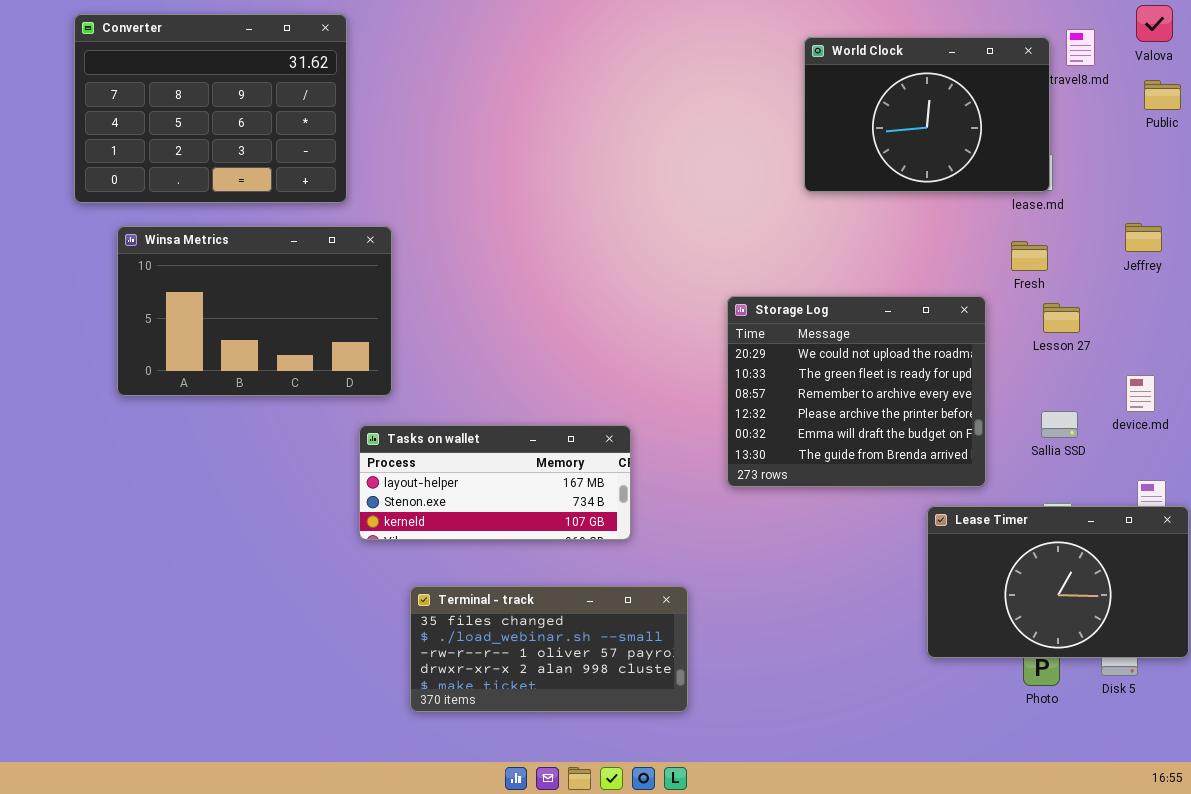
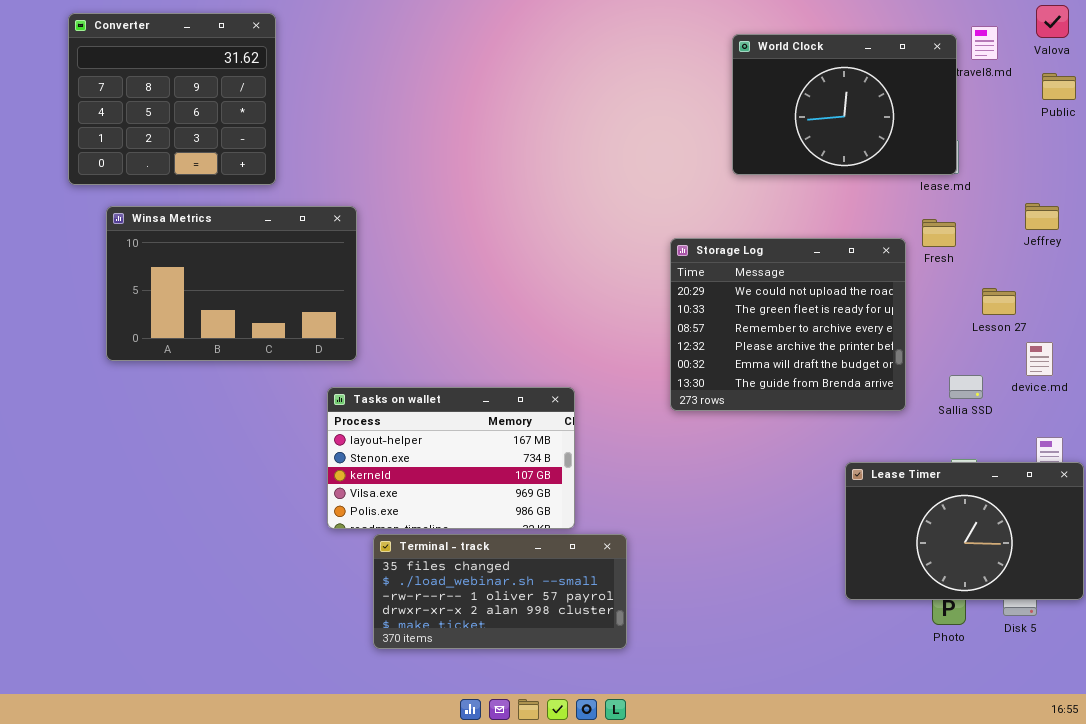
Converter: [74,14,347,203] -> [68,13,276,185], resized
Storage Log: [727,296,986,487] -> [670,238,906,411], moved
Lesson 27: [1043,303,1080,333] -> [982,288,1016,315], moved
Tasks on wallet: [359,425,631,540] -> [327,387,575,529], resized

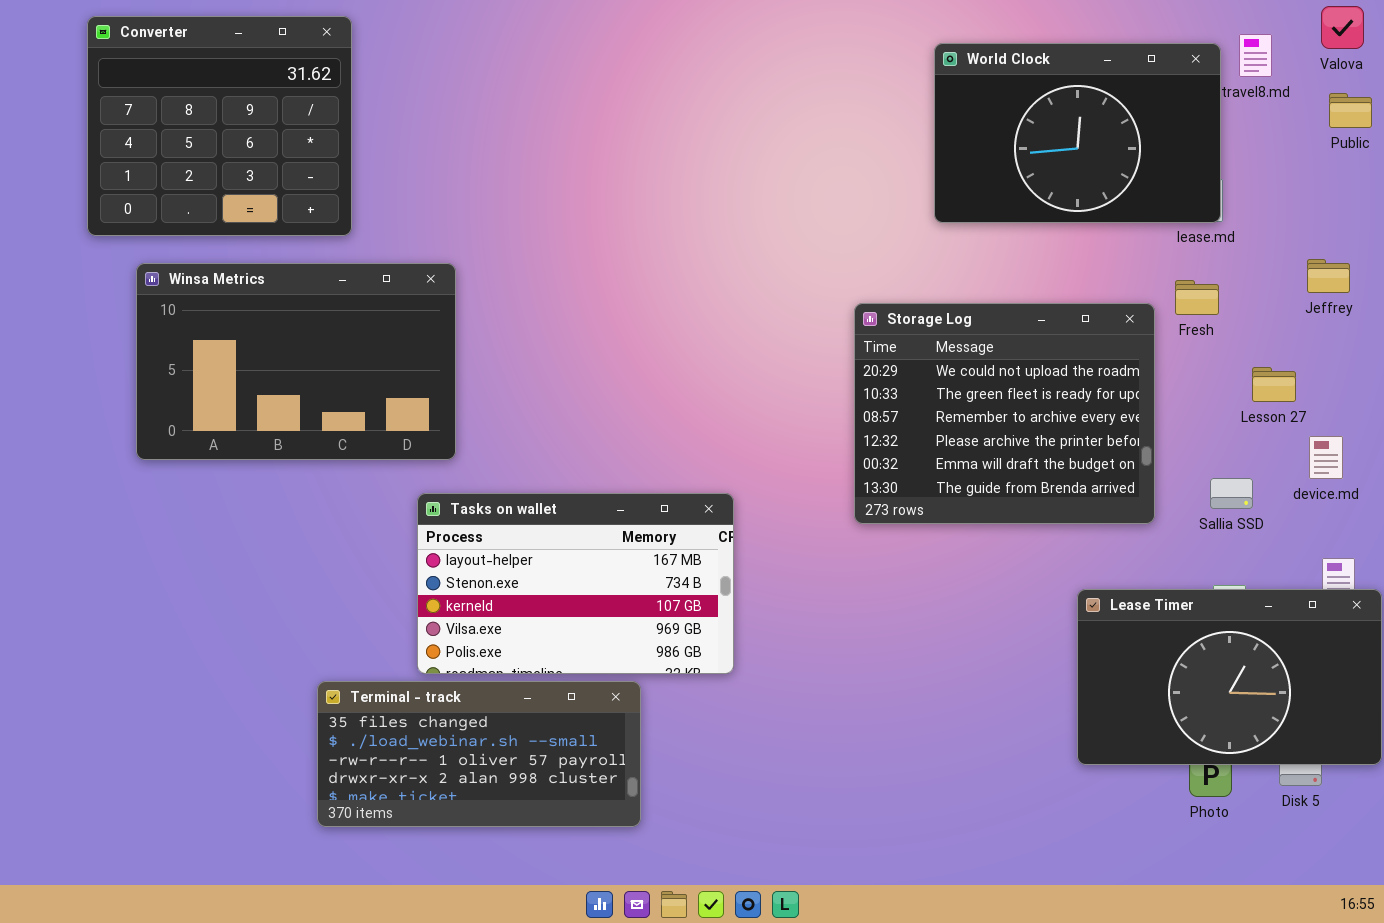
Terminal - track: [373,534,627,649] -> [317,681,641,827], moved

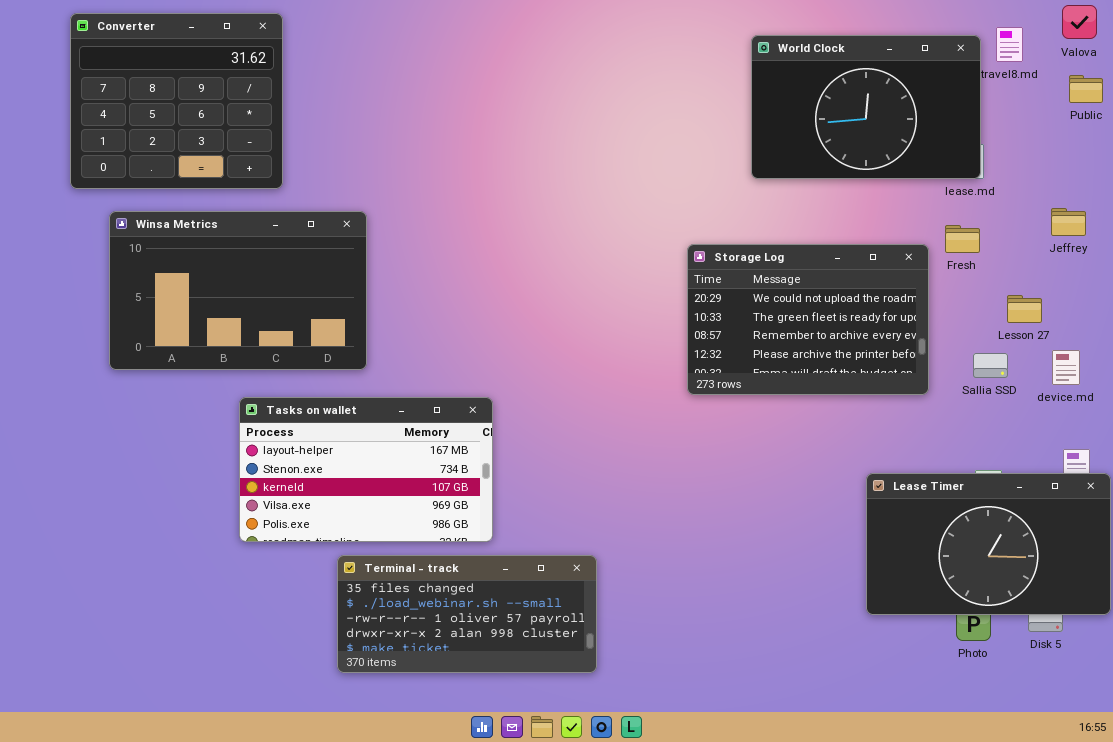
Storage Log: [854,303,1155,524] -> [687,244,929,395], resized
Sallia SSD: [1210,478,1253,509] -> [973,353,1008,378], moved
Tasks on wallet: [417,493,734,674] -> [239,397,493,542], moved
Terminal - track: [317,681,641,827] -> [337,555,597,673], moved

